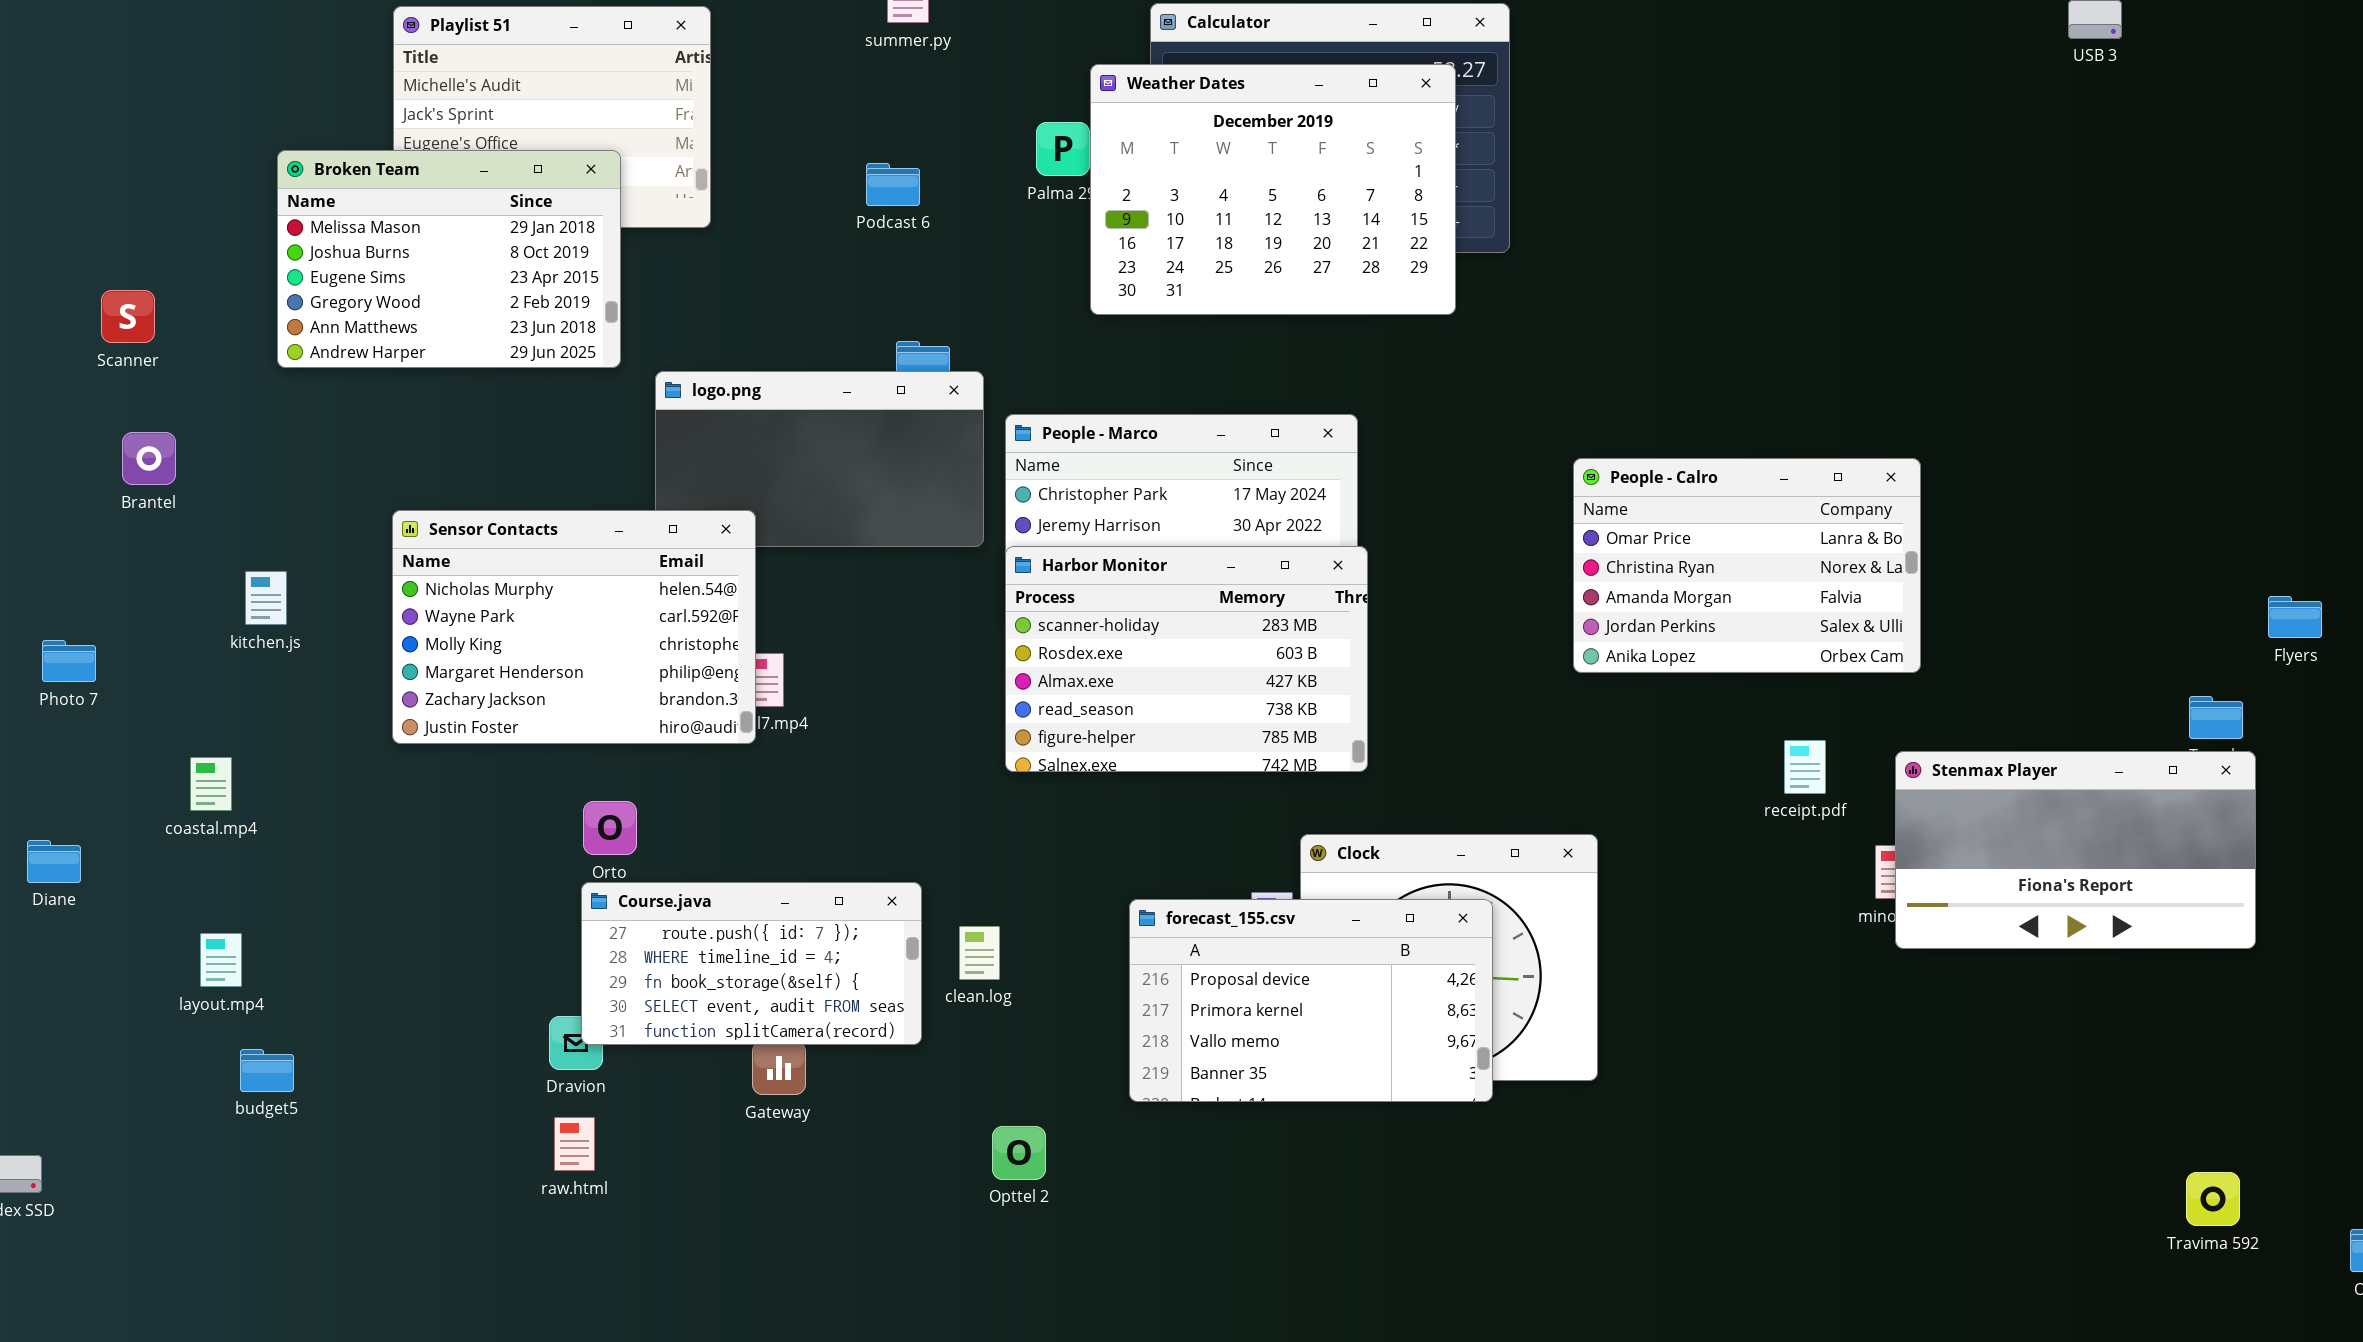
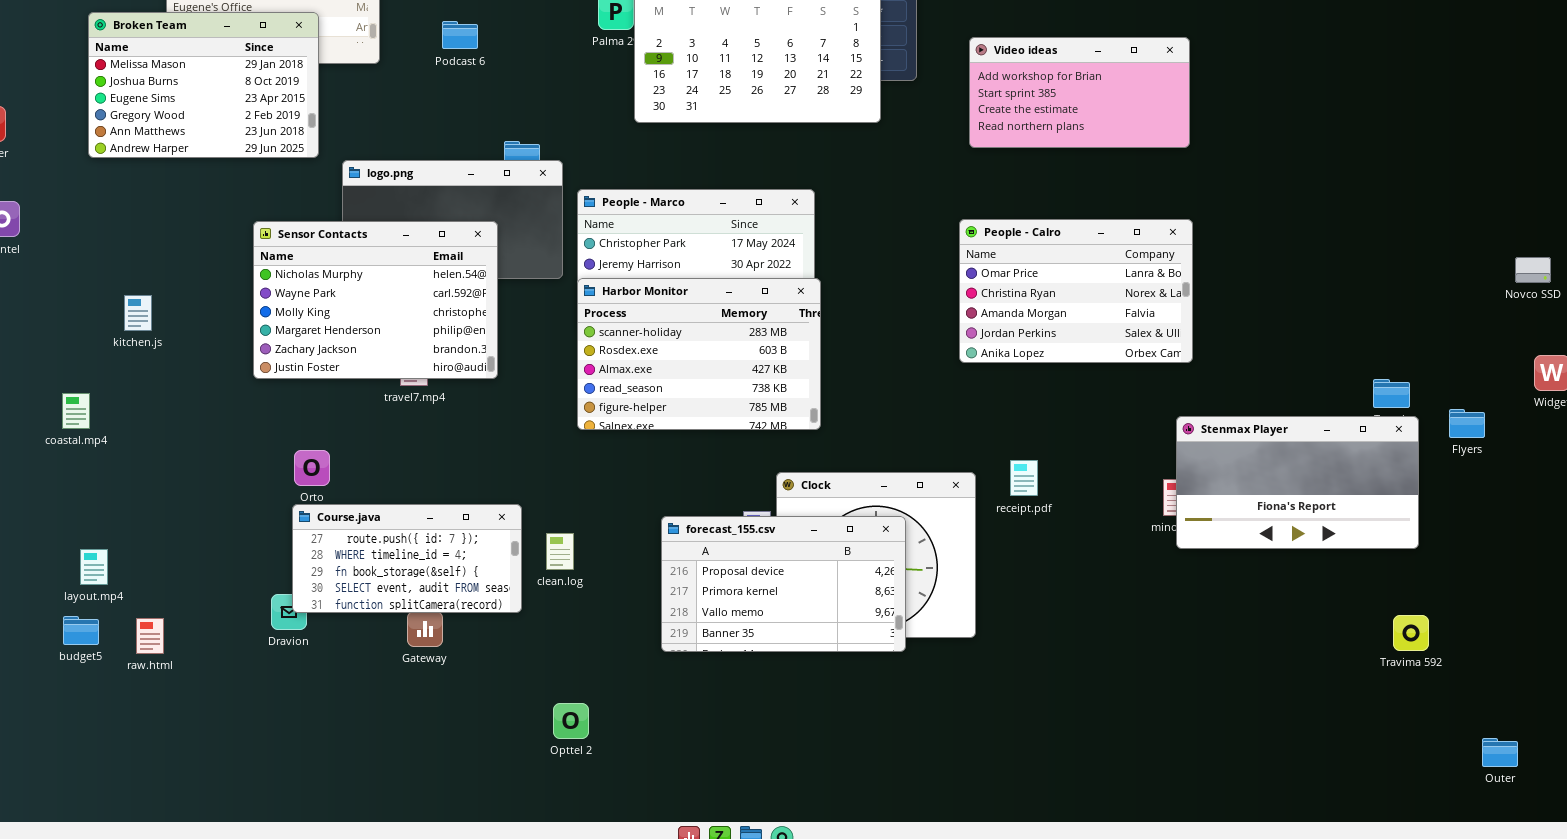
Podcast 6: [866,163,920,206] -> [442,21,478,49], moved
Video ideas: none -> [969,37,1190,148], opened
Sensor Contacts: [392,510,756,744] -> [253,221,498,379], moved
kitchen.js: [245,571,287,625] -> [124,295,152,331], moved
Flyers: [2268,596,2322,638] -> [1449,409,1485,438], moved
receipt.pdf: [1784,740,1826,794] -> [1010,460,1038,496], moved
coastal.mp4: [190,757,232,811] -> [62,393,90,429], moved
layout.mp4: [200,933,242,987] -> [80,549,108,585], moved
raw.html: [554,1117,595,1171] -> [136,618,164,654], moved
Opttel 2: [992,1126,1046,1180] -> [553,703,589,739], moved
Travima 592: [2186,1172,2240,1226] -> [1393,615,1429,651], moved

